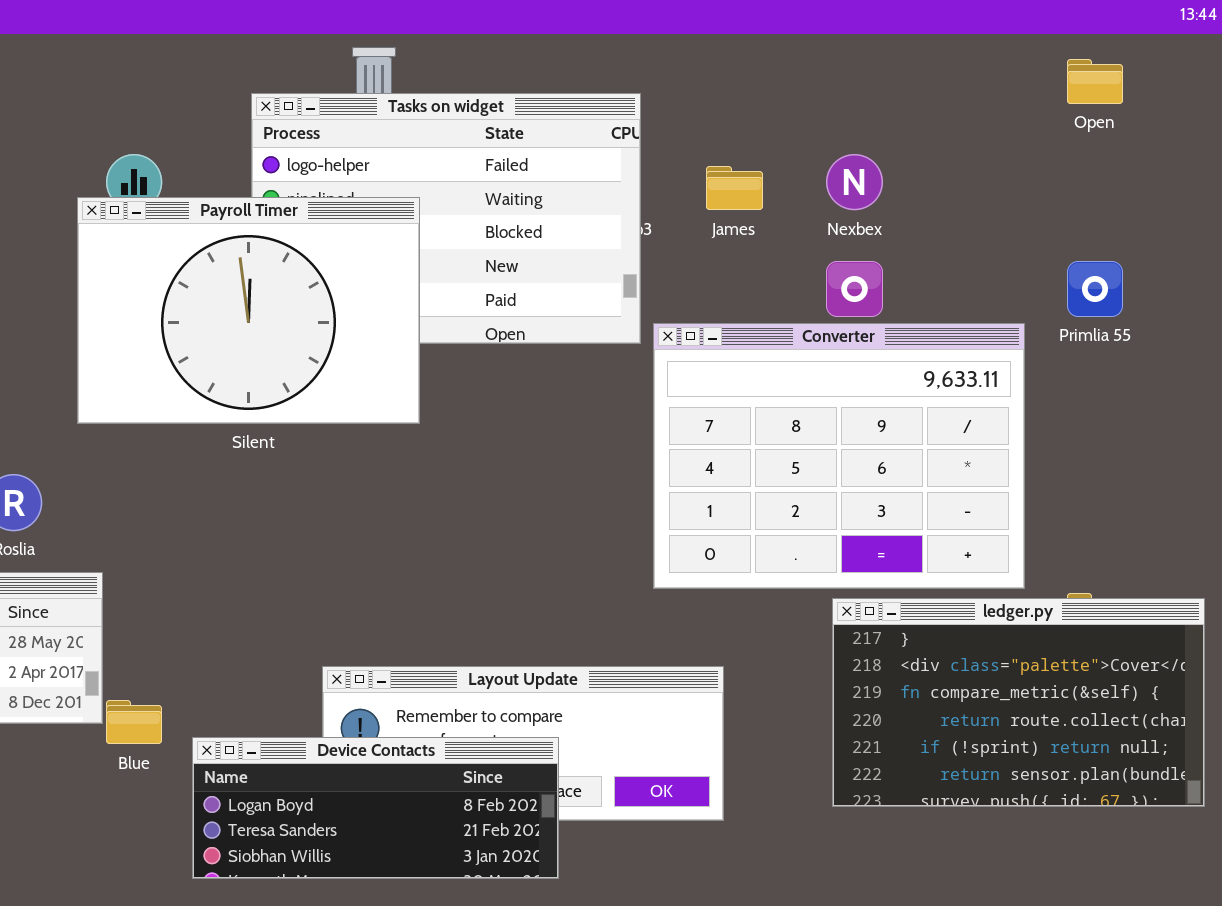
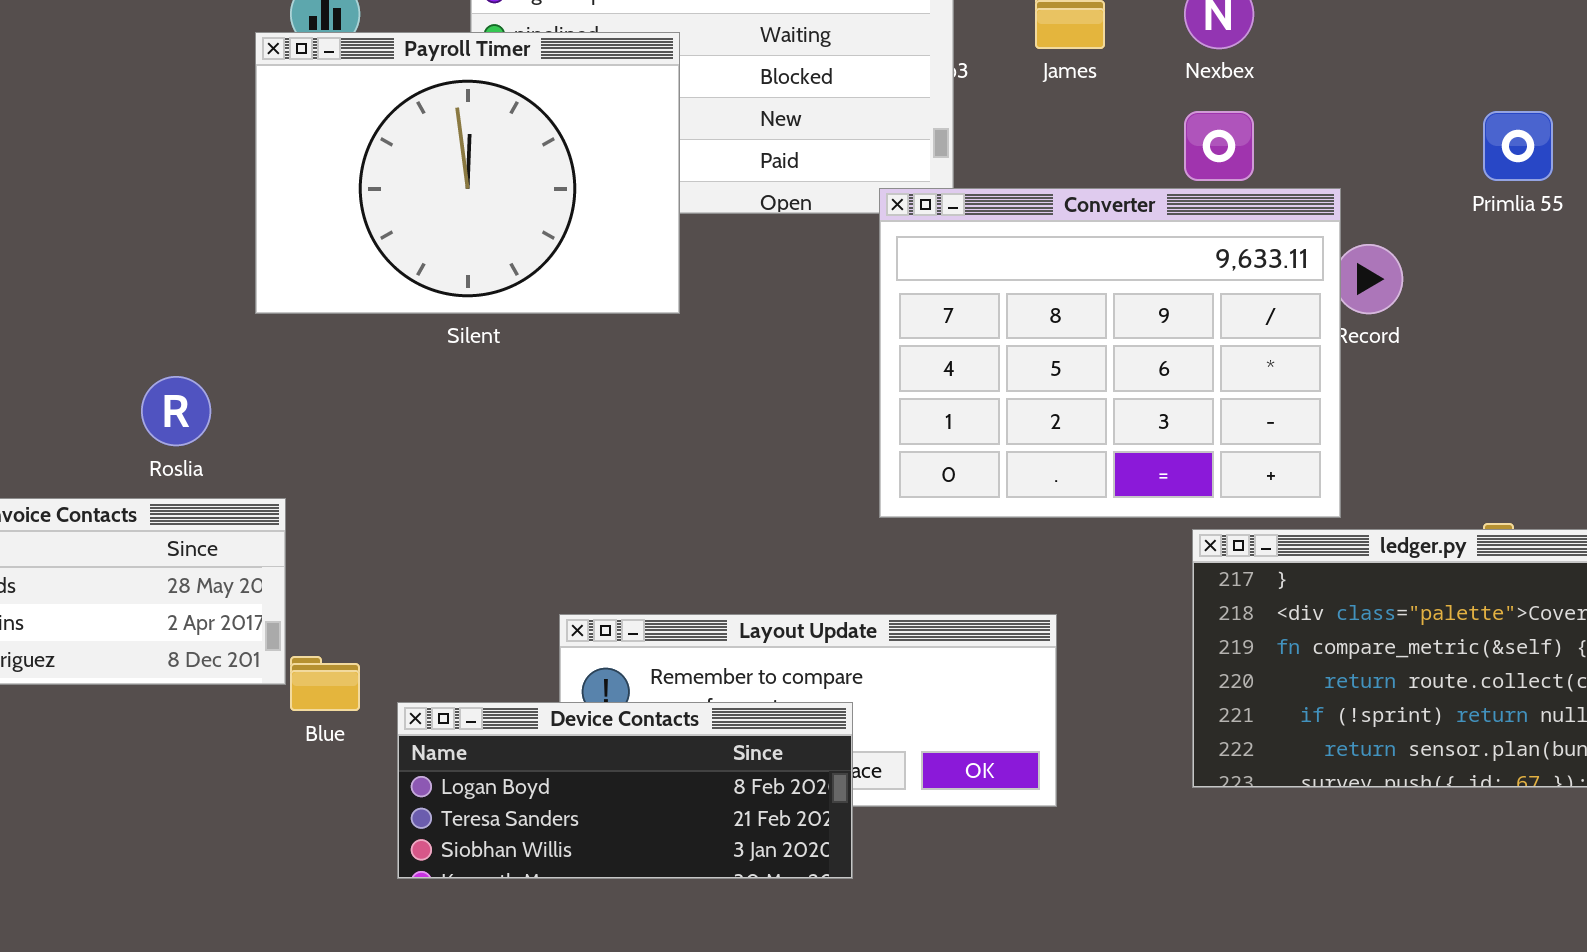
Converter: [653,323,1025,589] -> [879,188,1341,518], moved

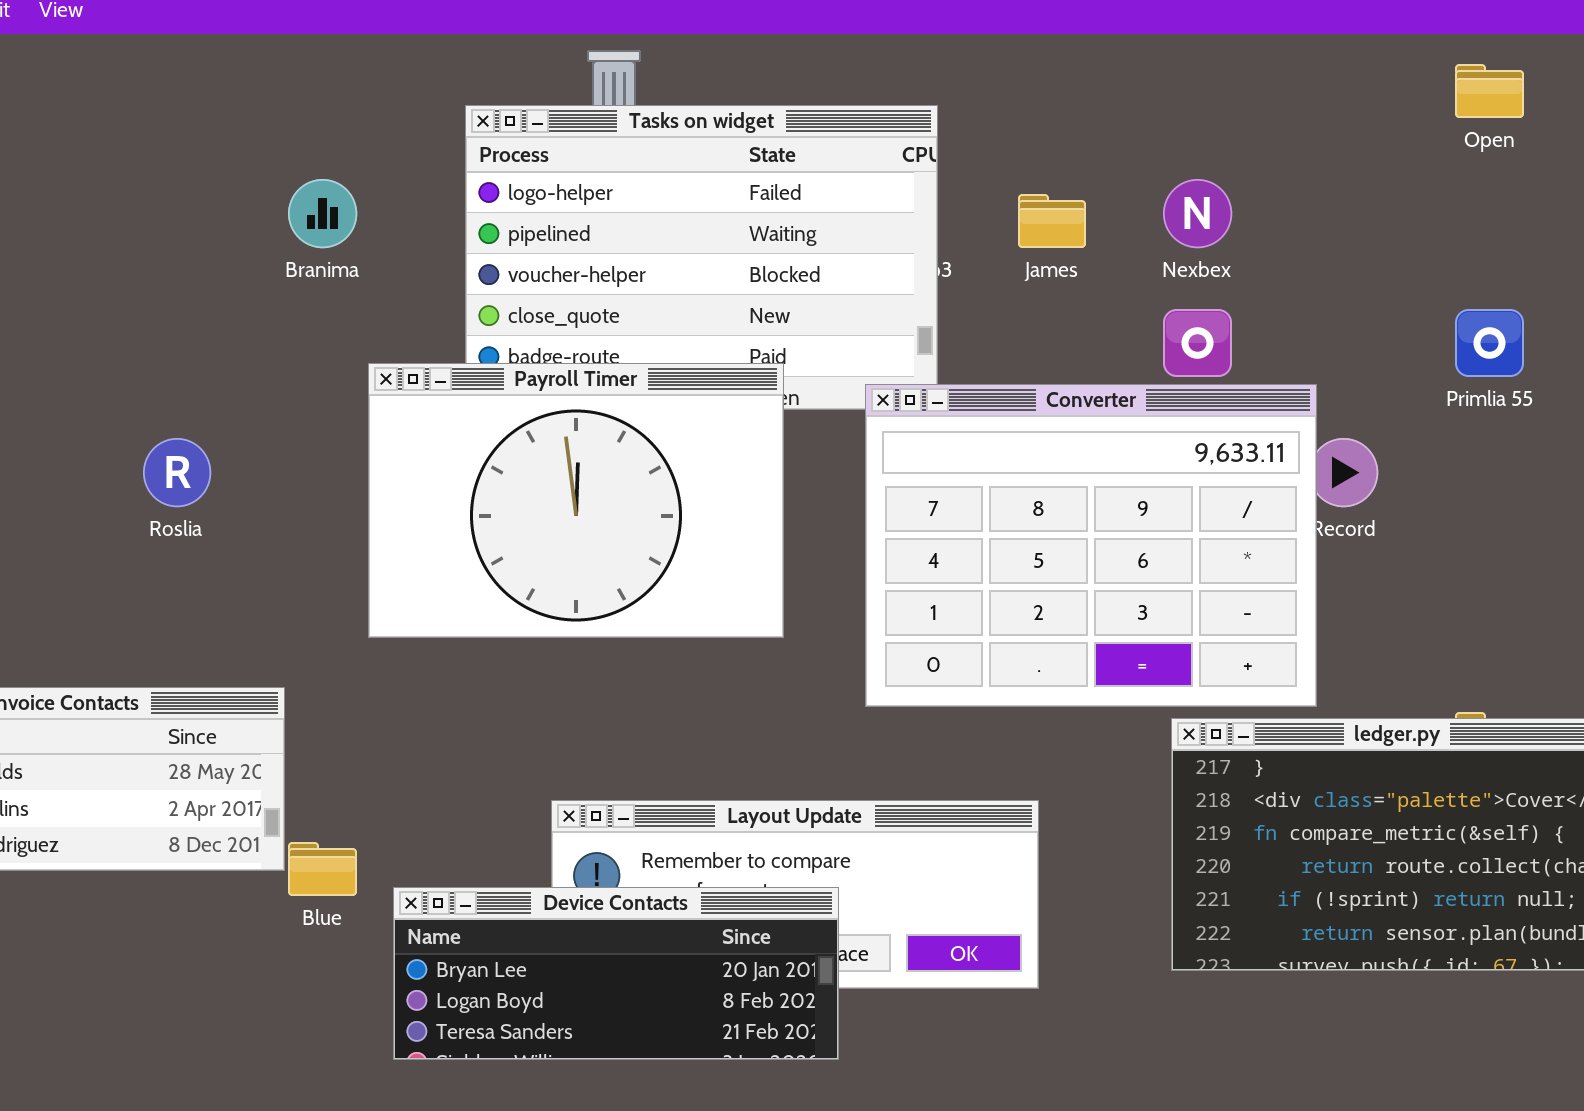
Payroll Timer: [255,32,680,314] -> [368,363,784,638], moved
Roslia: [141,376,211,446] -> [143,438,211,507], moved
Device Contacts: [397,702,853,879] -> [393,887,839,1060], scrolled up 1 row

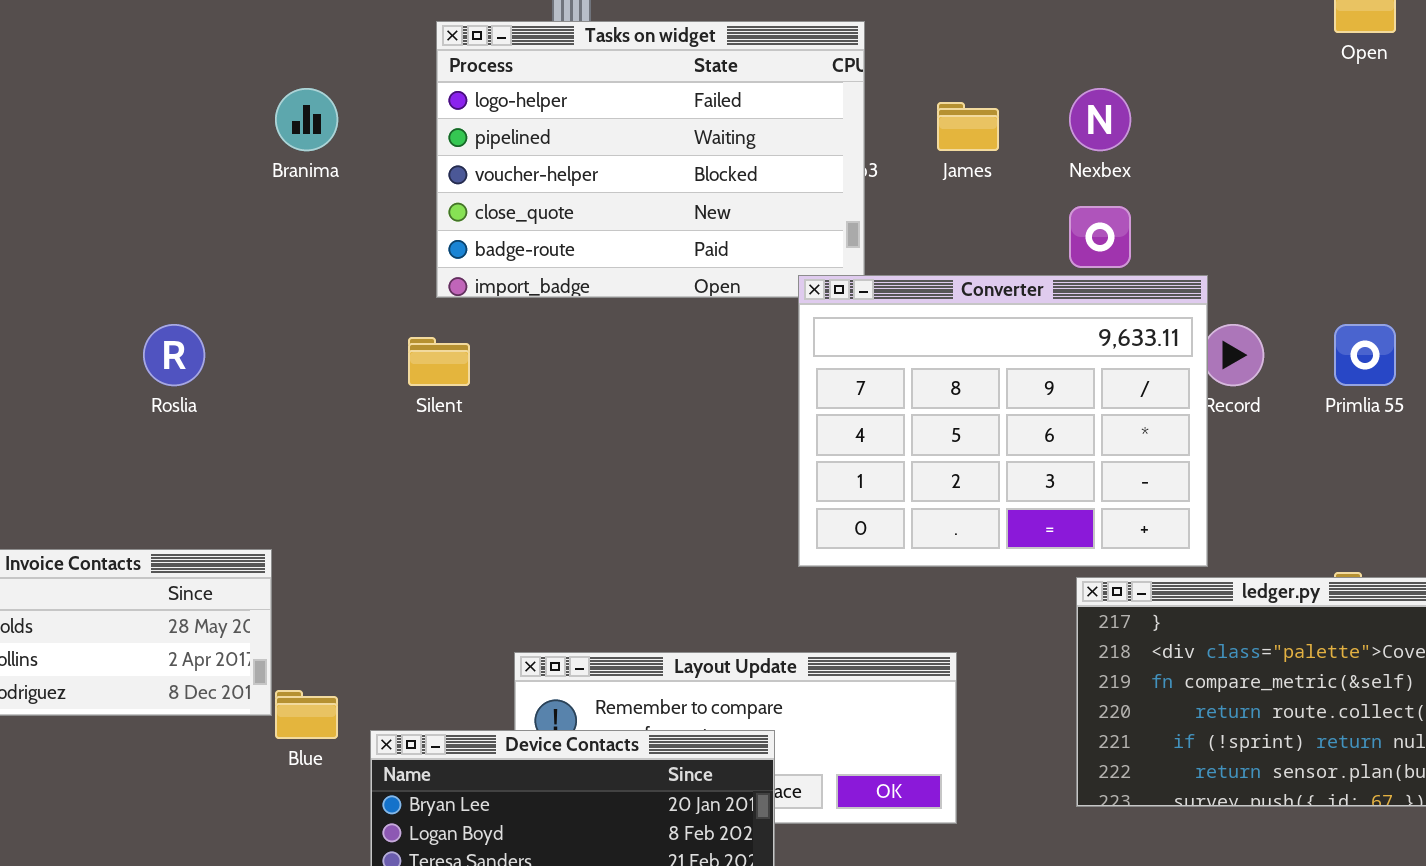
Primlia 55: [1455,309,1524,377] -> [1334,324,1396,386], moved
Payroll Timer: [368,363,784,638] -> none, closed

